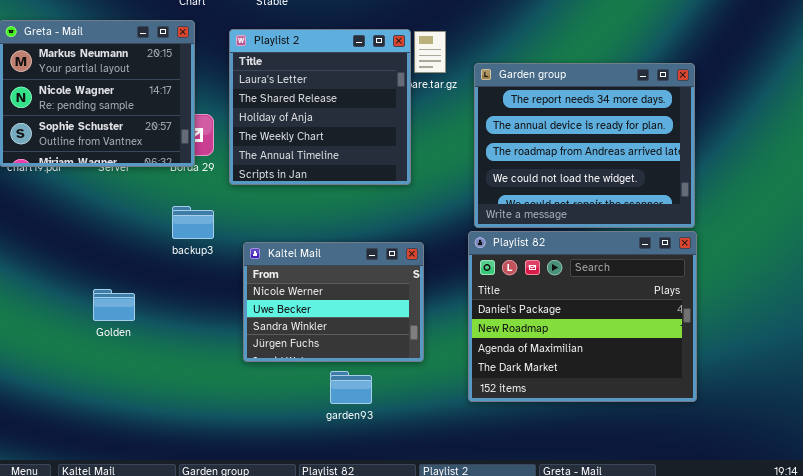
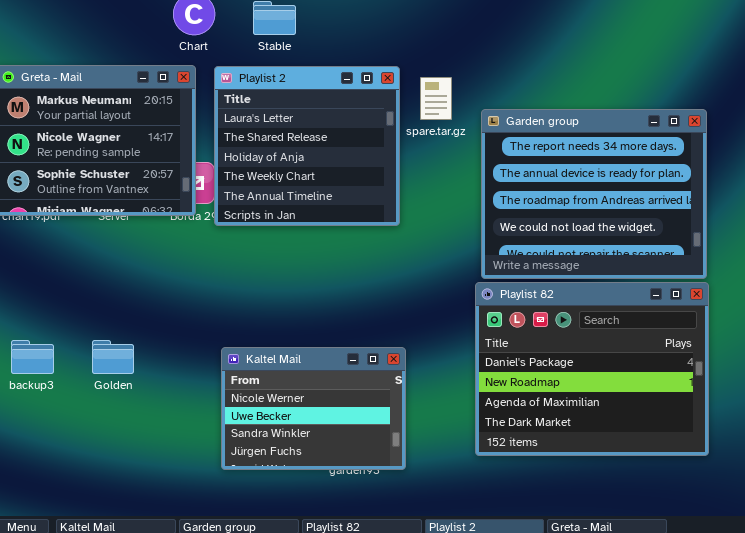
Playlist 2: [229,29,411,185] -> [214,66,400,226], moved
backup3: [172,206,214,239] -> [11,340,54,374], moved
Kaltel Mail: [243,242,424,362] -> [221,347,406,470], moved

